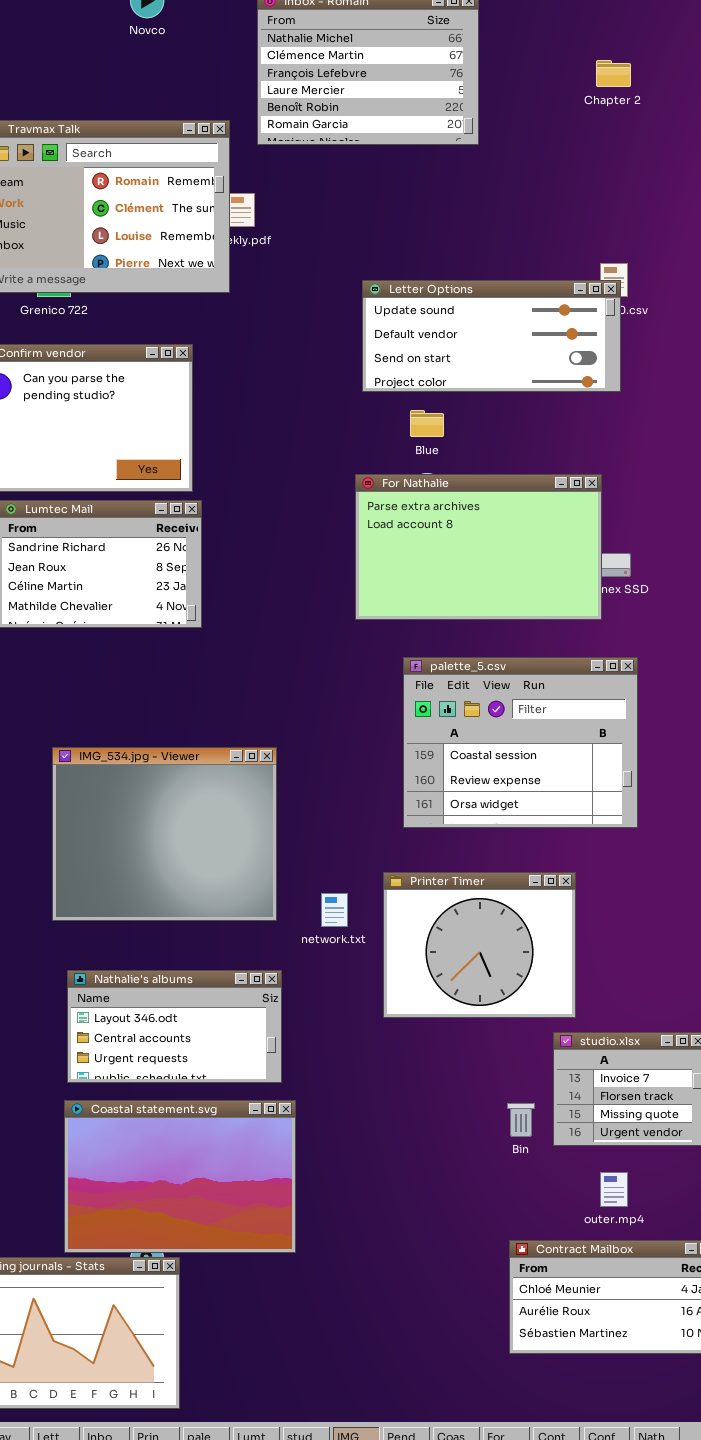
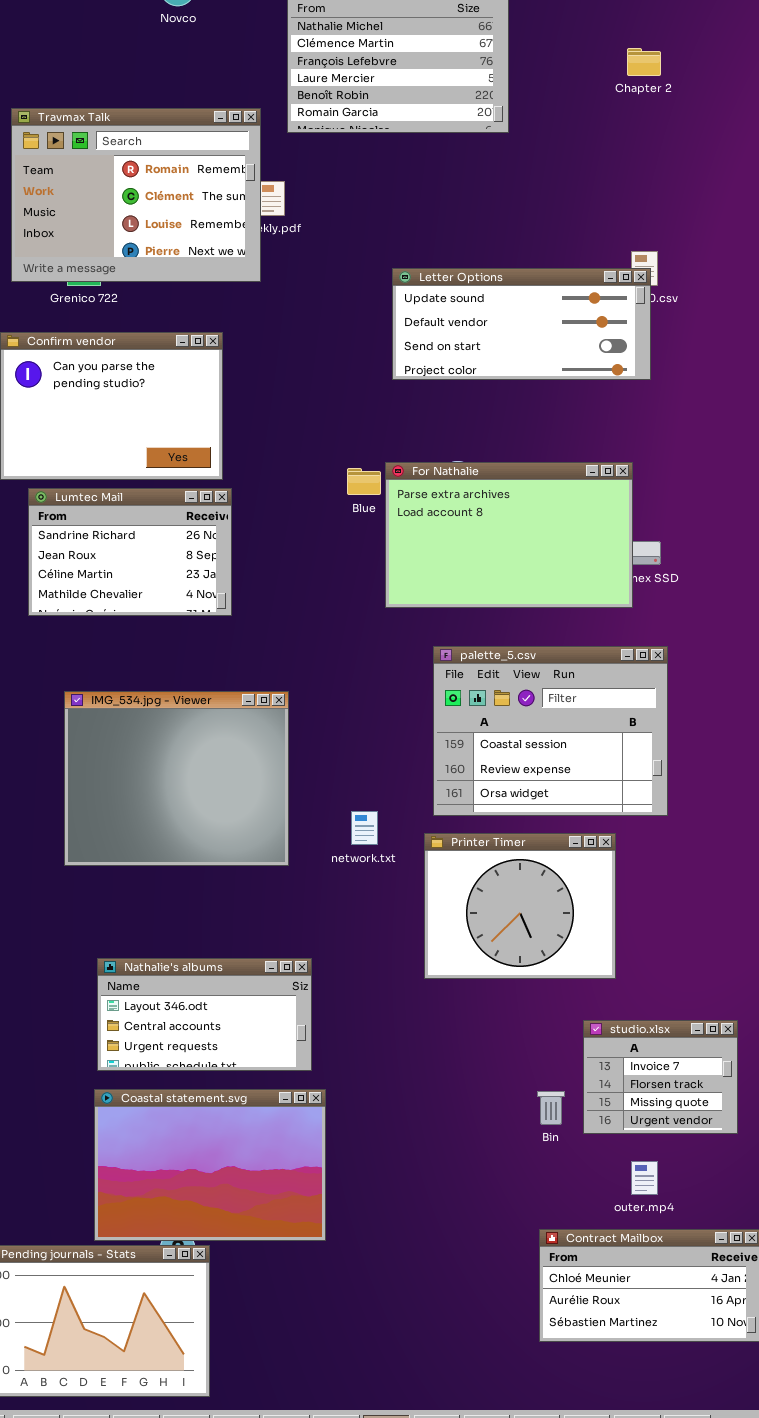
Blue: [410,410,444,437] -> [347,468,381,495], moved
IMG_534.jpg - Viewer: [52,747,277,921] -> [64,691,289,866], moved
Printer Timer: [383,872,576,1018] -> [424,833,616,979], moved
network.txt: [321,893,348,927] -> [351,811,378,845], moved

